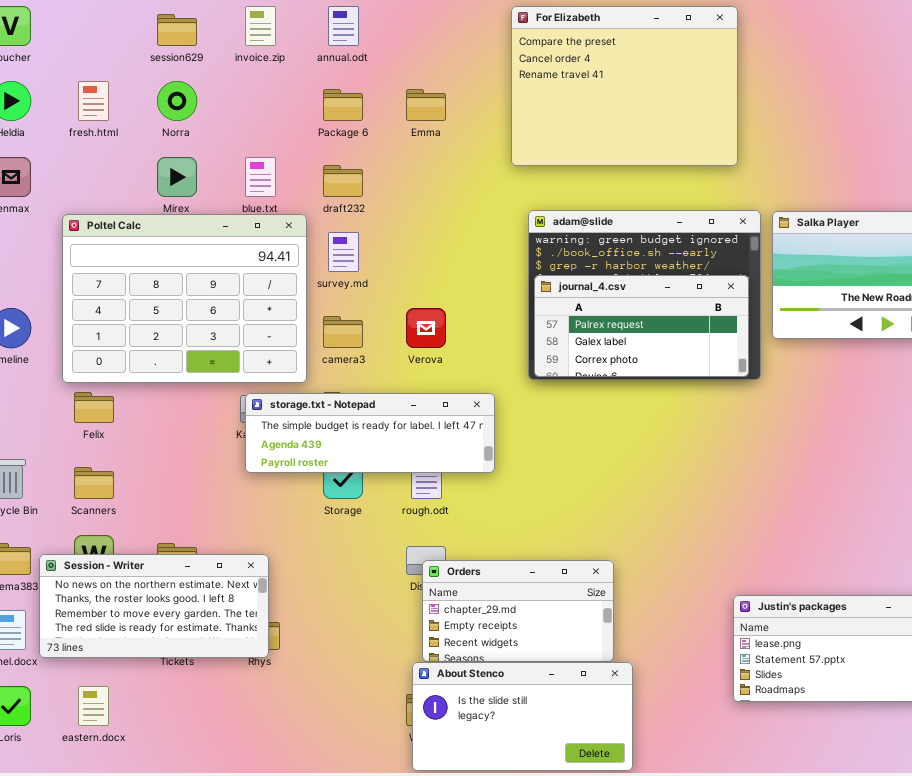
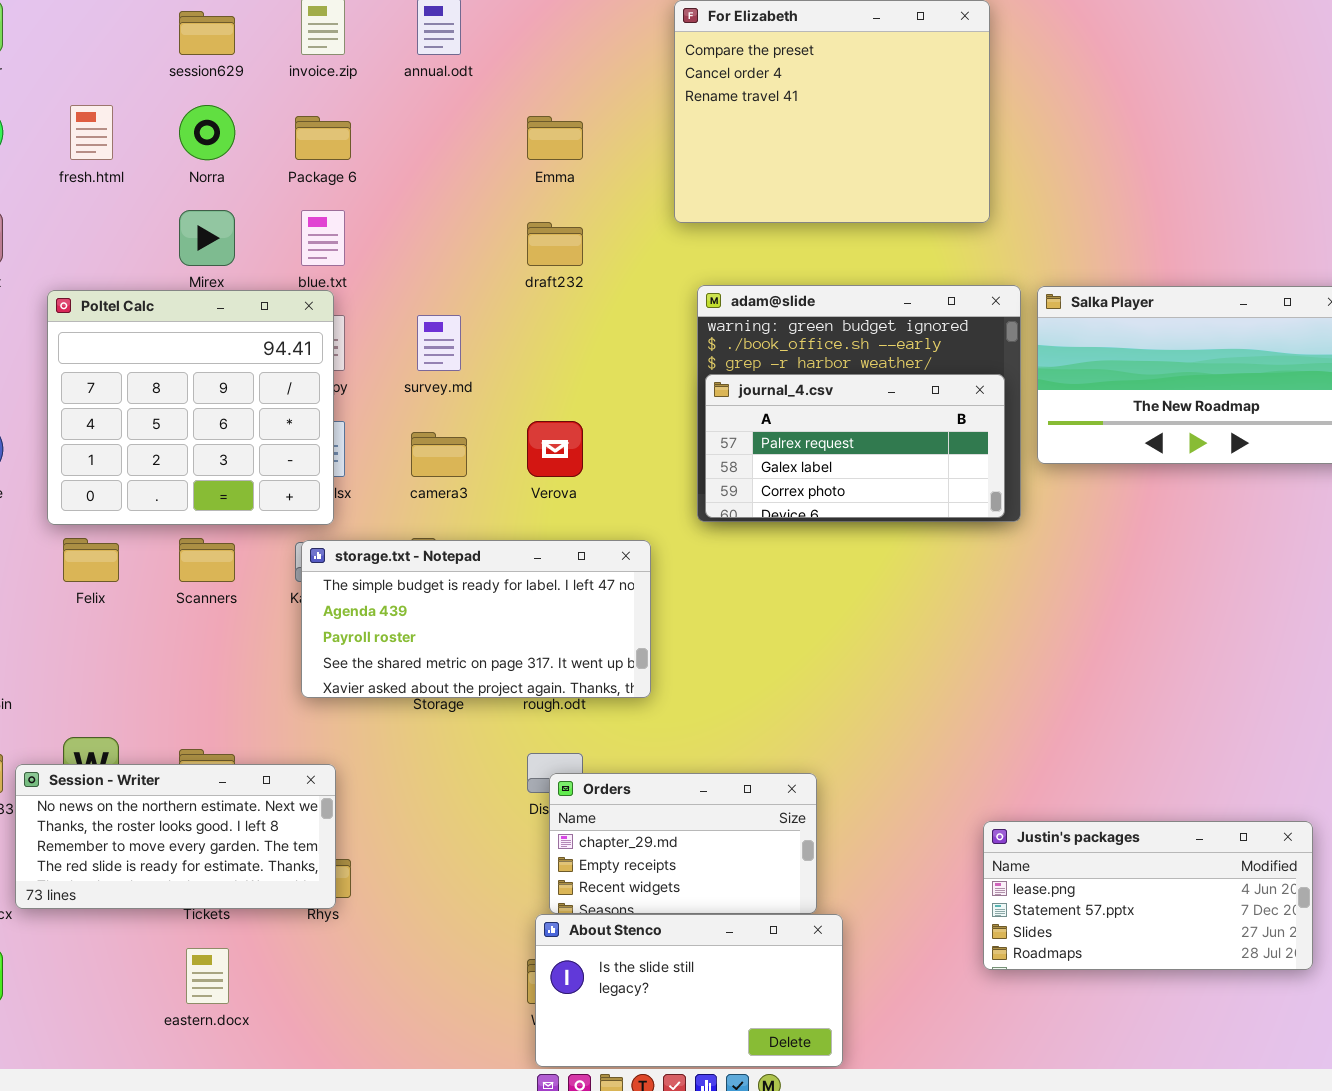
Package 6: [323,89,363,121] -> [295,116,351,160], moved
draft232: [323,165,363,197] -> [527,222,583,266], moved
Poltel Calc: [62,214,307,383] -> [47,290,334,525], resized
storage.txt - Notepad: [245,393,495,473] -> [301,540,651,698], resized
Scanners: [74,467,114,499] -> [179,538,235,582], moved
eastern.docx: [78,686,109,726] -> [186,948,229,1004], moved

